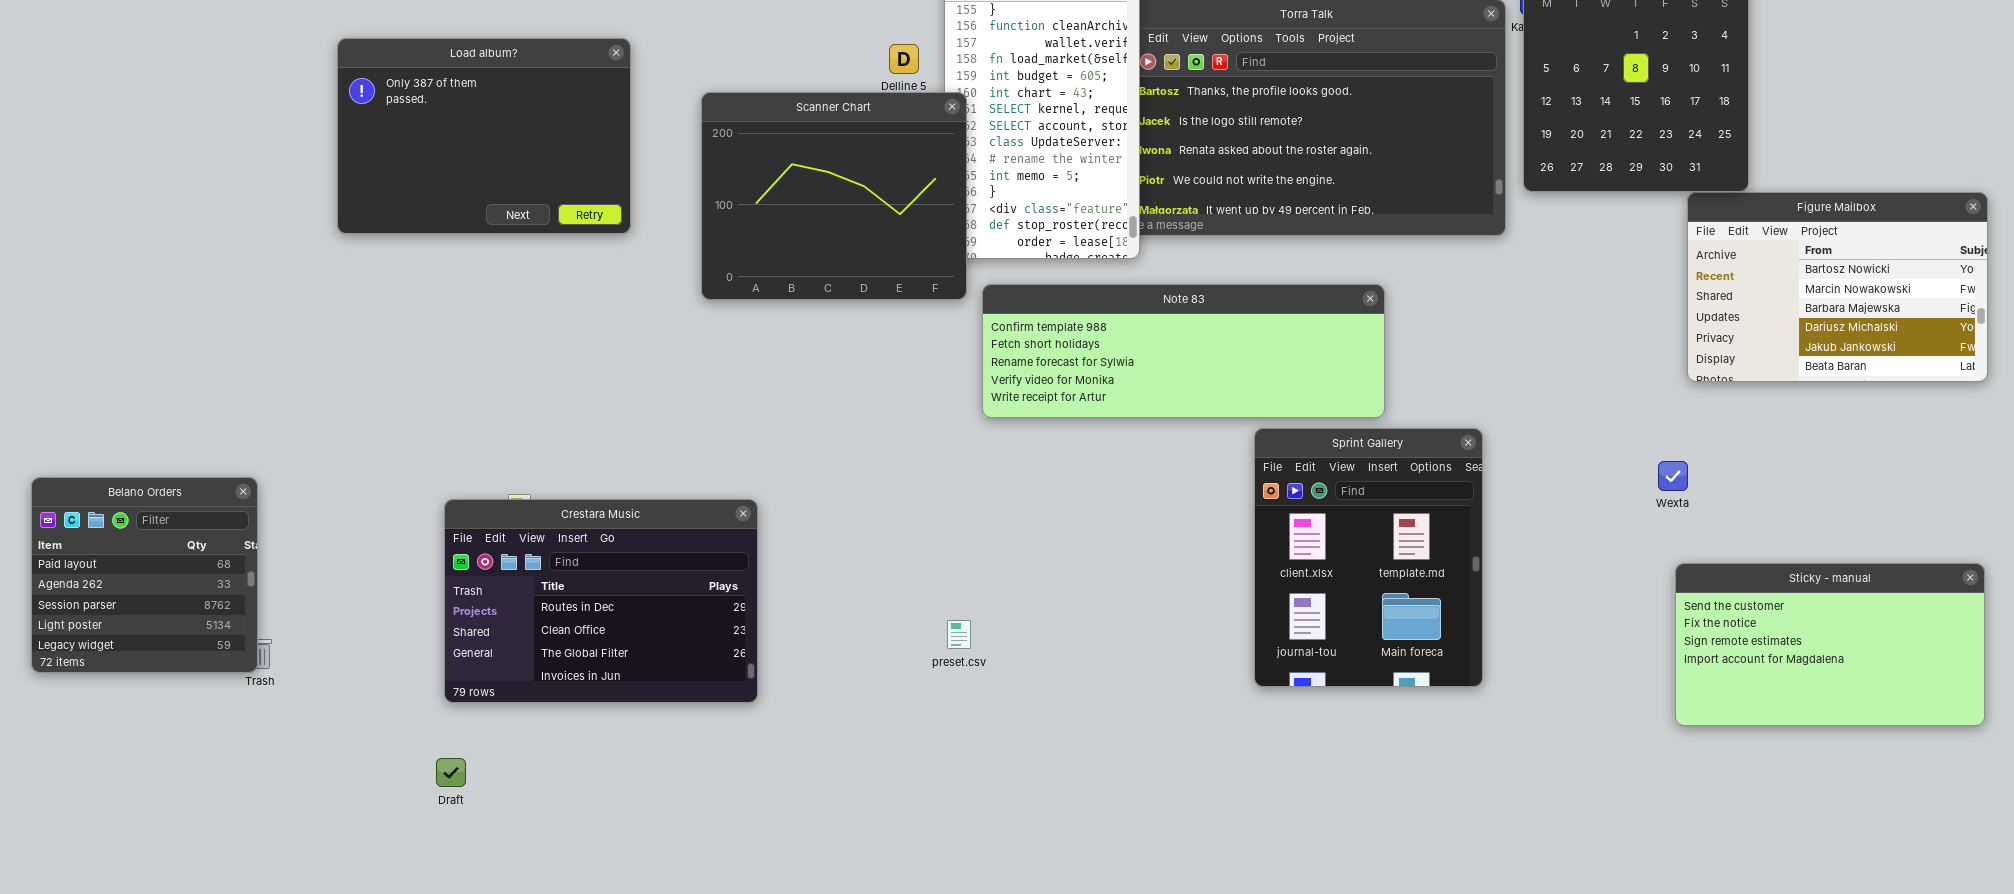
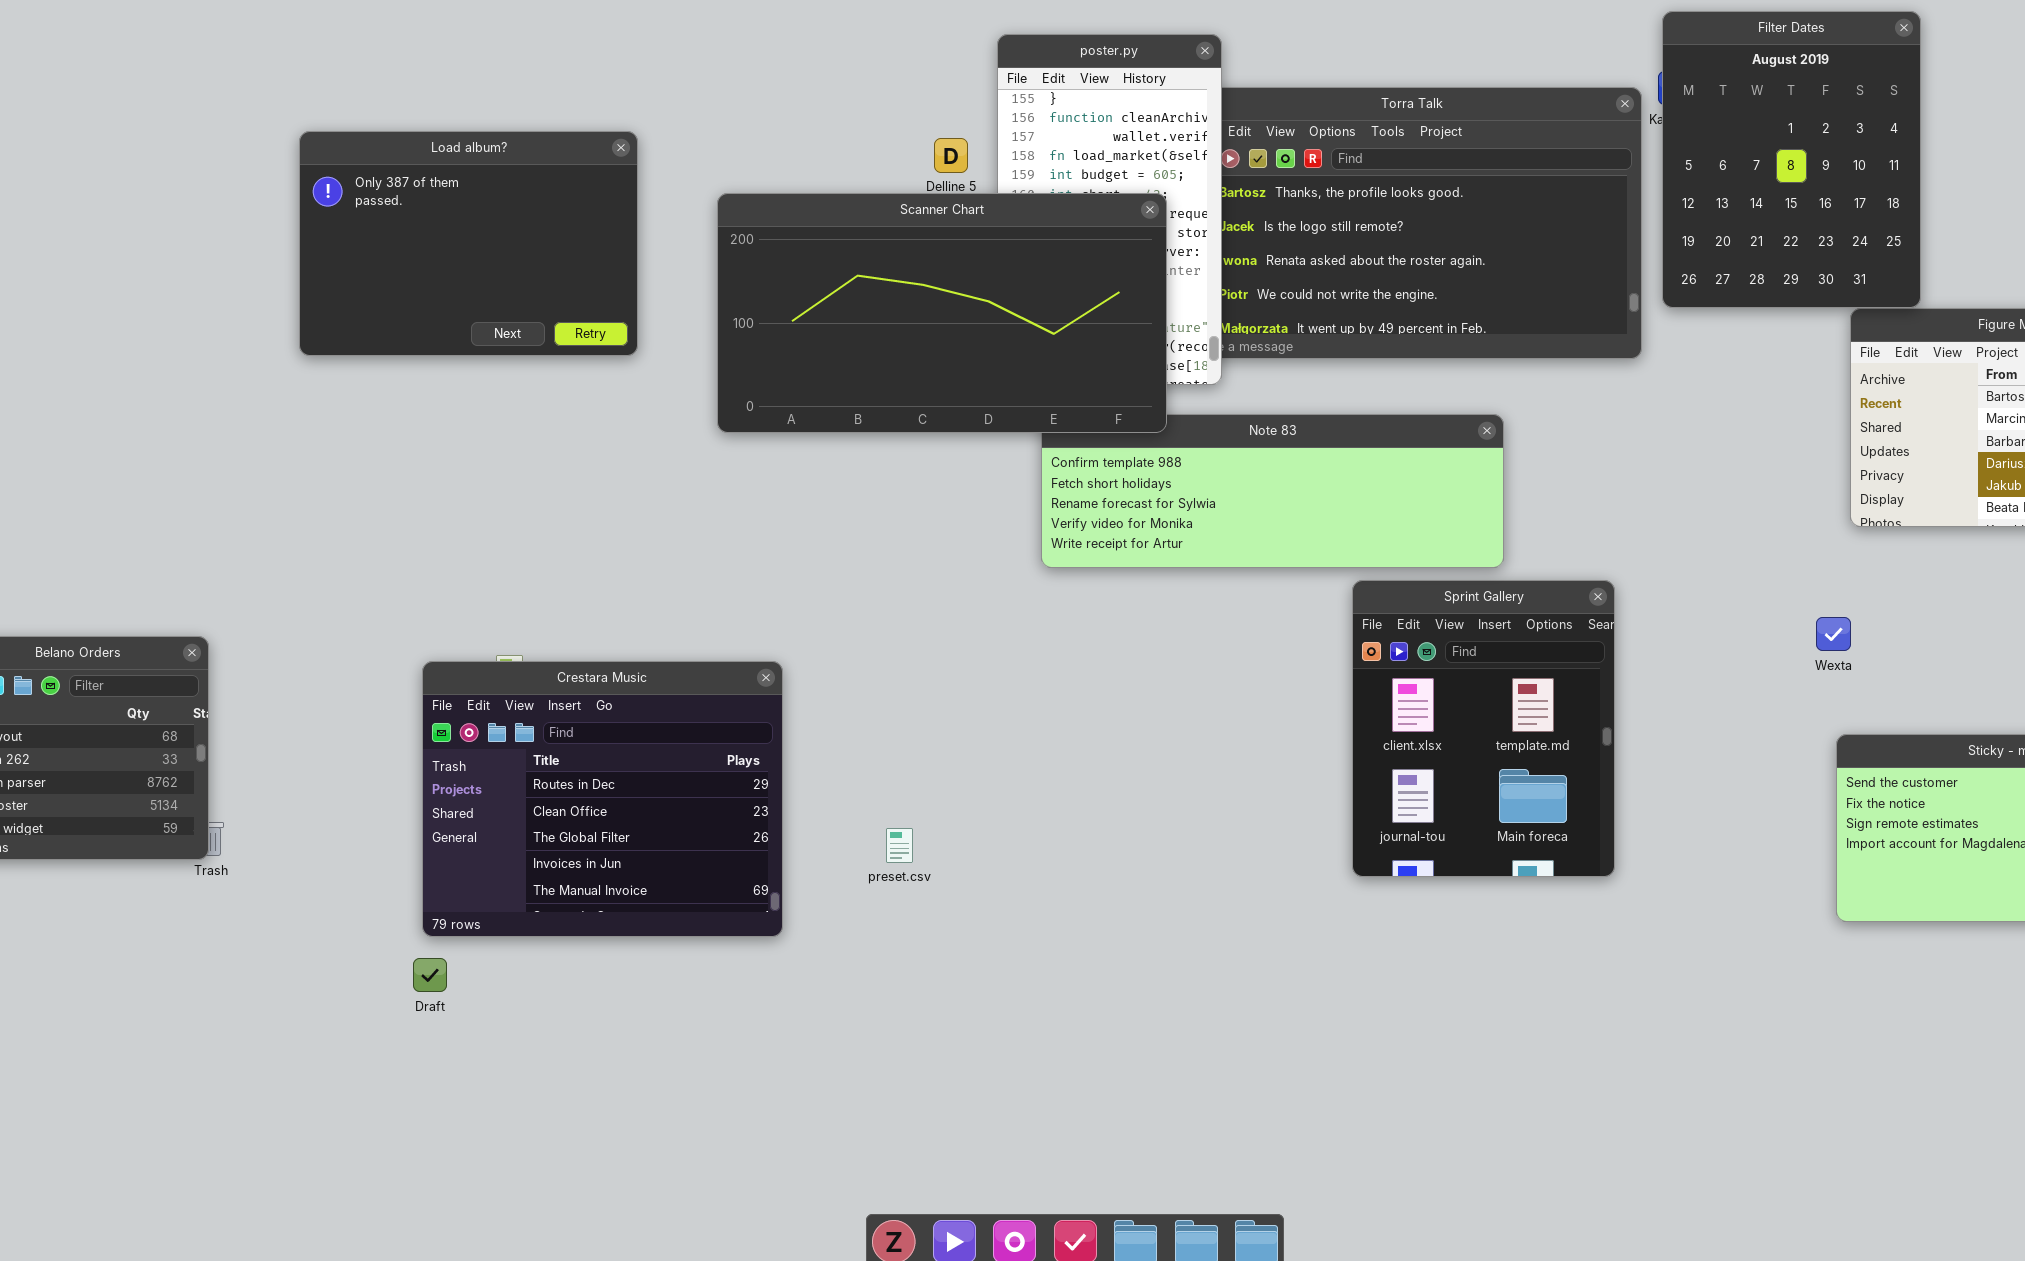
Scanner Chart: [701,92,967,300] -> [717,193,1167,433], resized
Crestara Music: [444,499,758,703] -> [422,661,783,937], resized
preset.csv: [947,620,971,649] -> [886,828,913,863], moved

